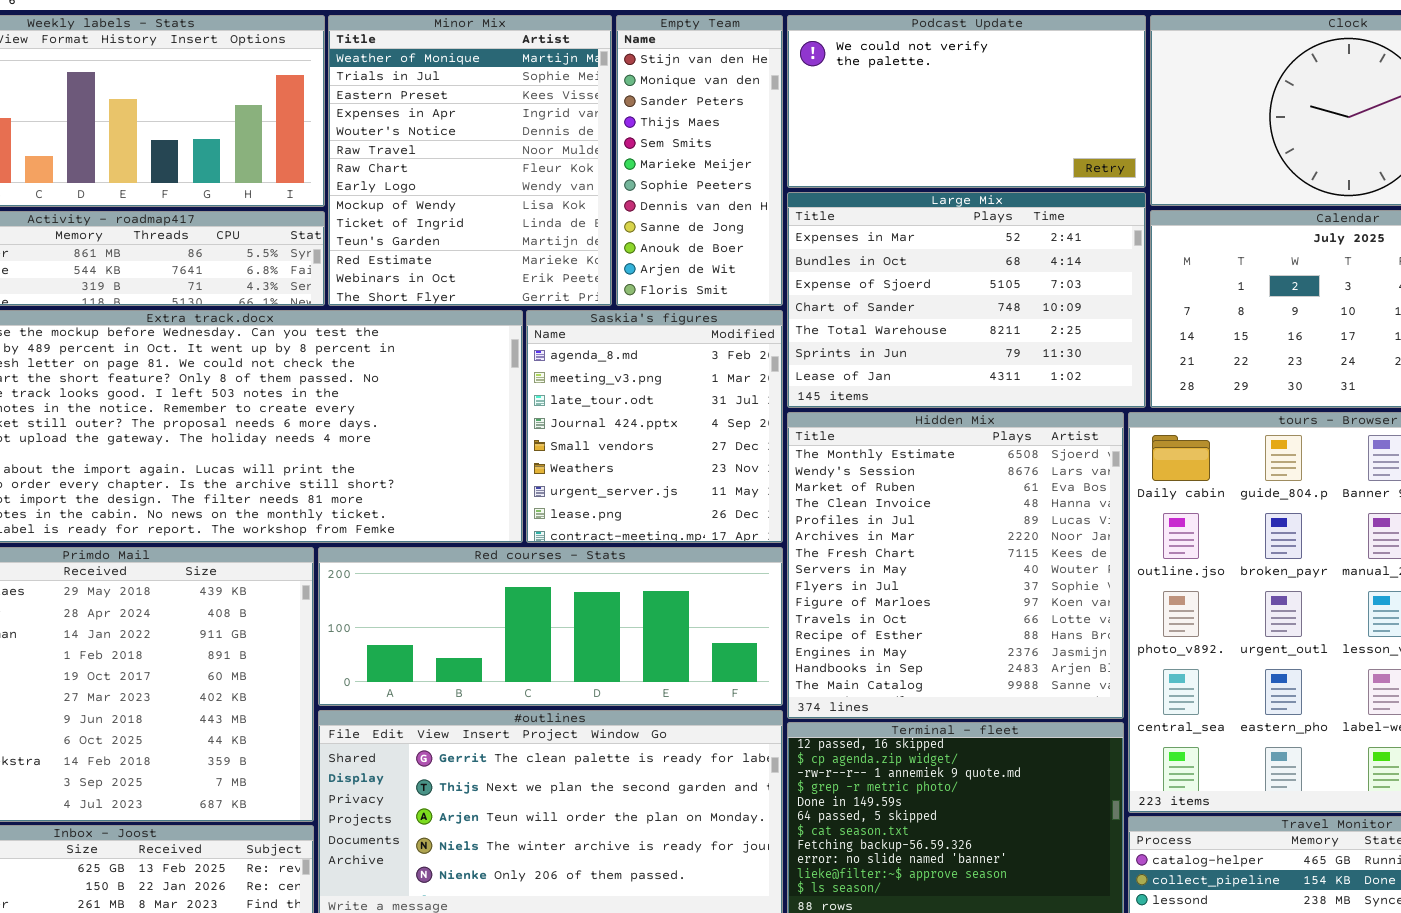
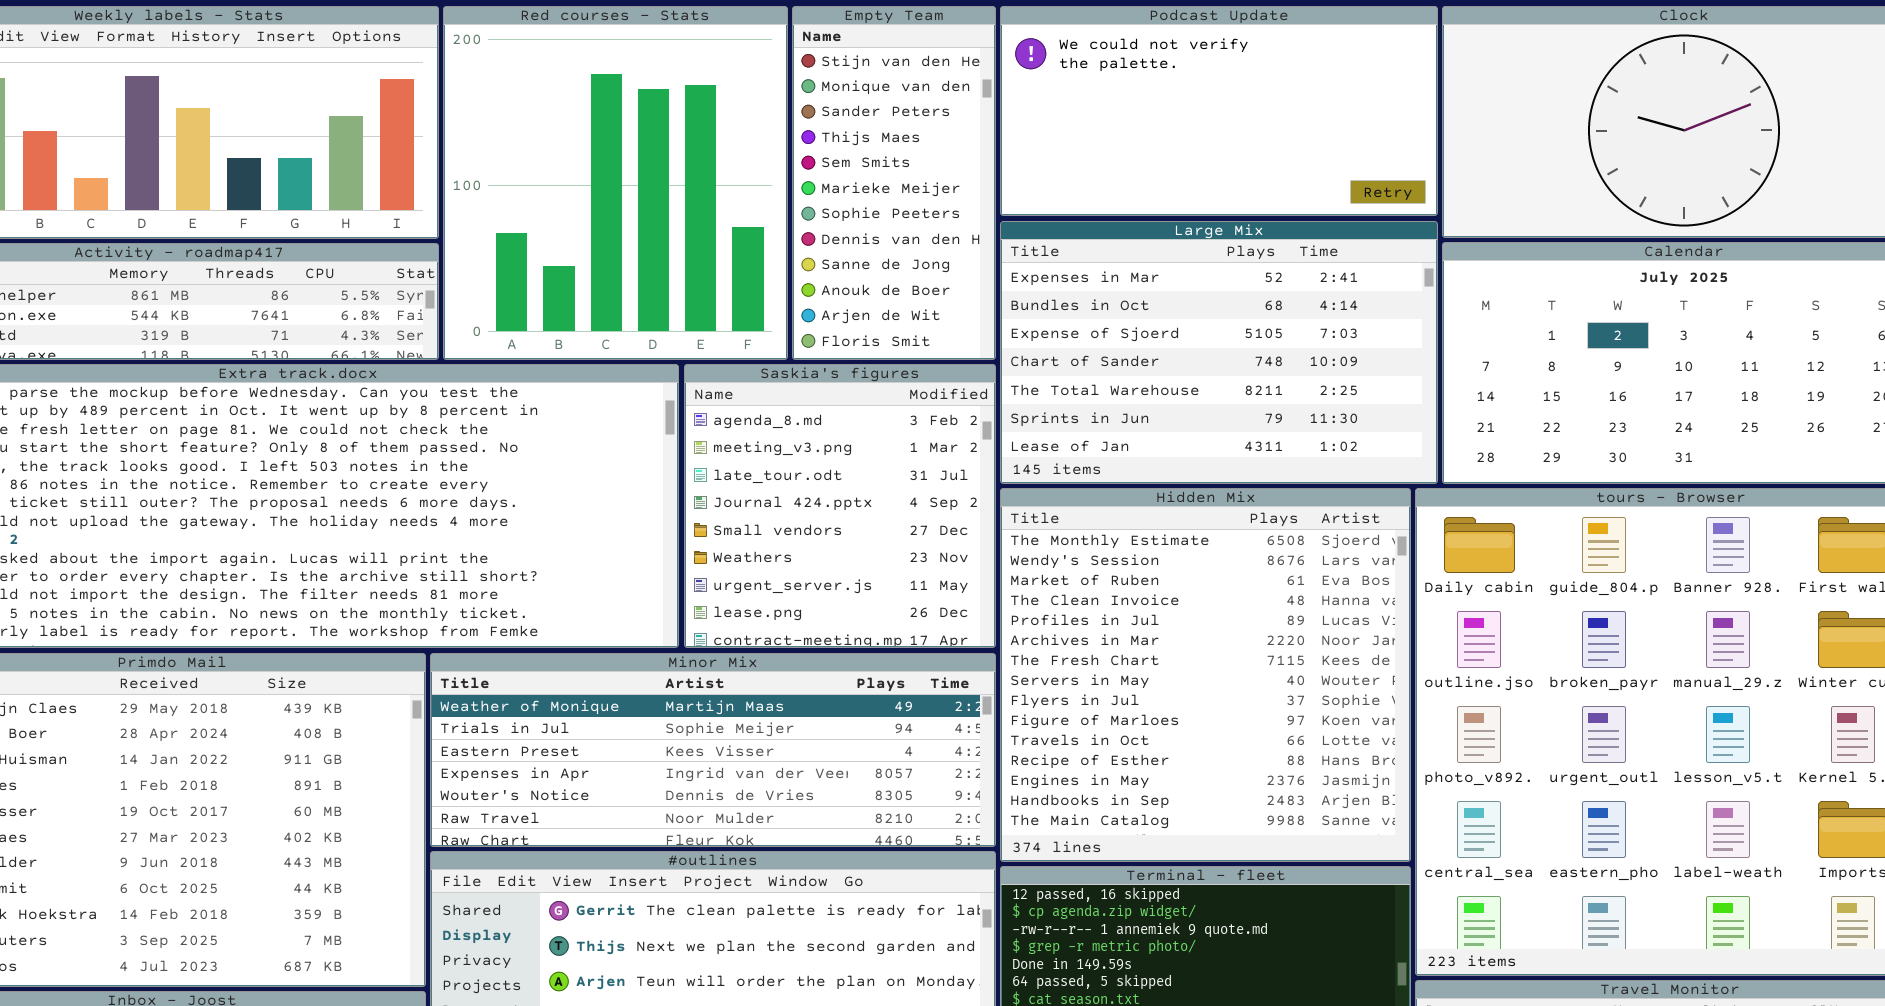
Minor Mix: [328,15,612,306] -> [430,653,996,847], moved, resized
Red courses - Stats: [318,547,783,706] -> [443,6,788,360], moved, resized

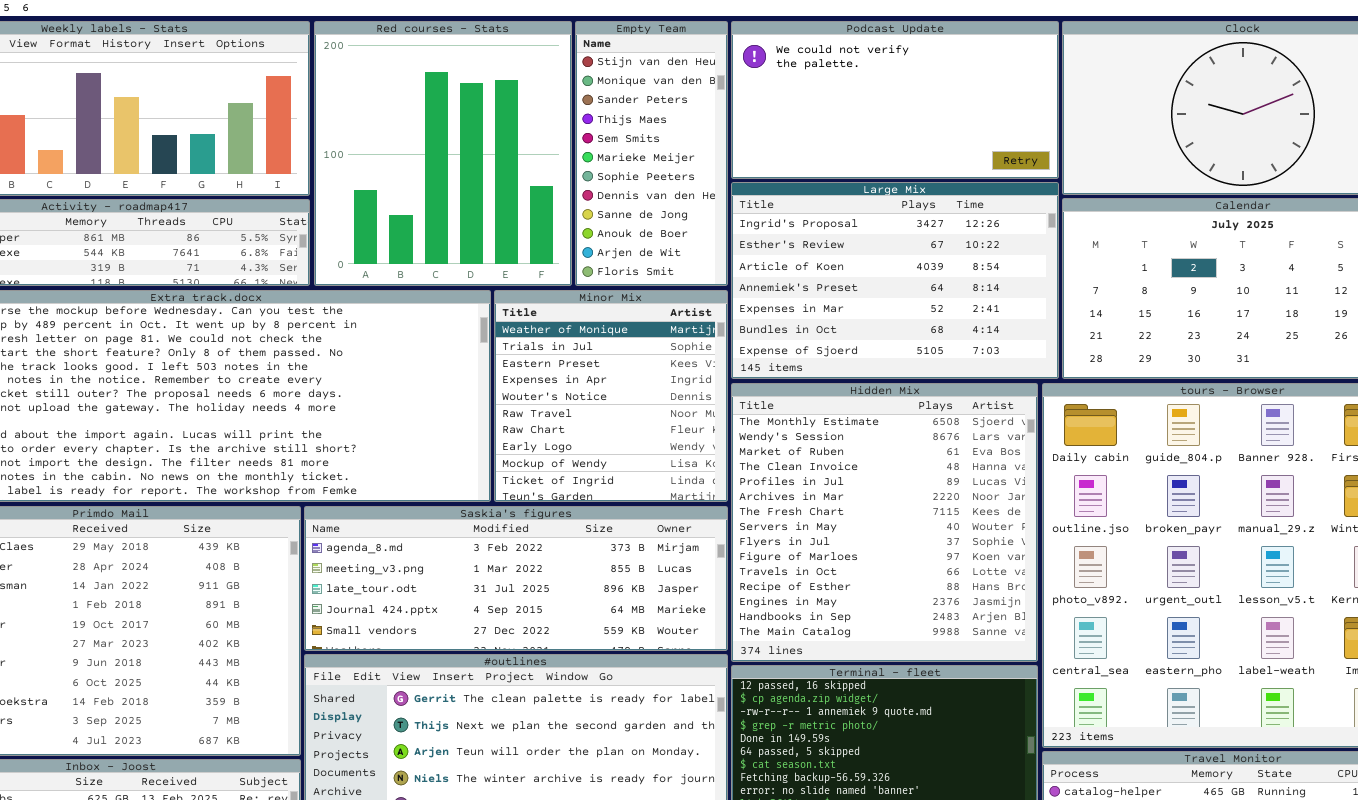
Large Mix: [1000,221,1438,484] -> [731,182,1059,379], scrolled up 4 rows
Saskia's figures: [684,364,996,648] -> [304,506,728,651], moved, resized
Minor Mix: [430,653,996,847] -> [494,290,728,502], moved, resized

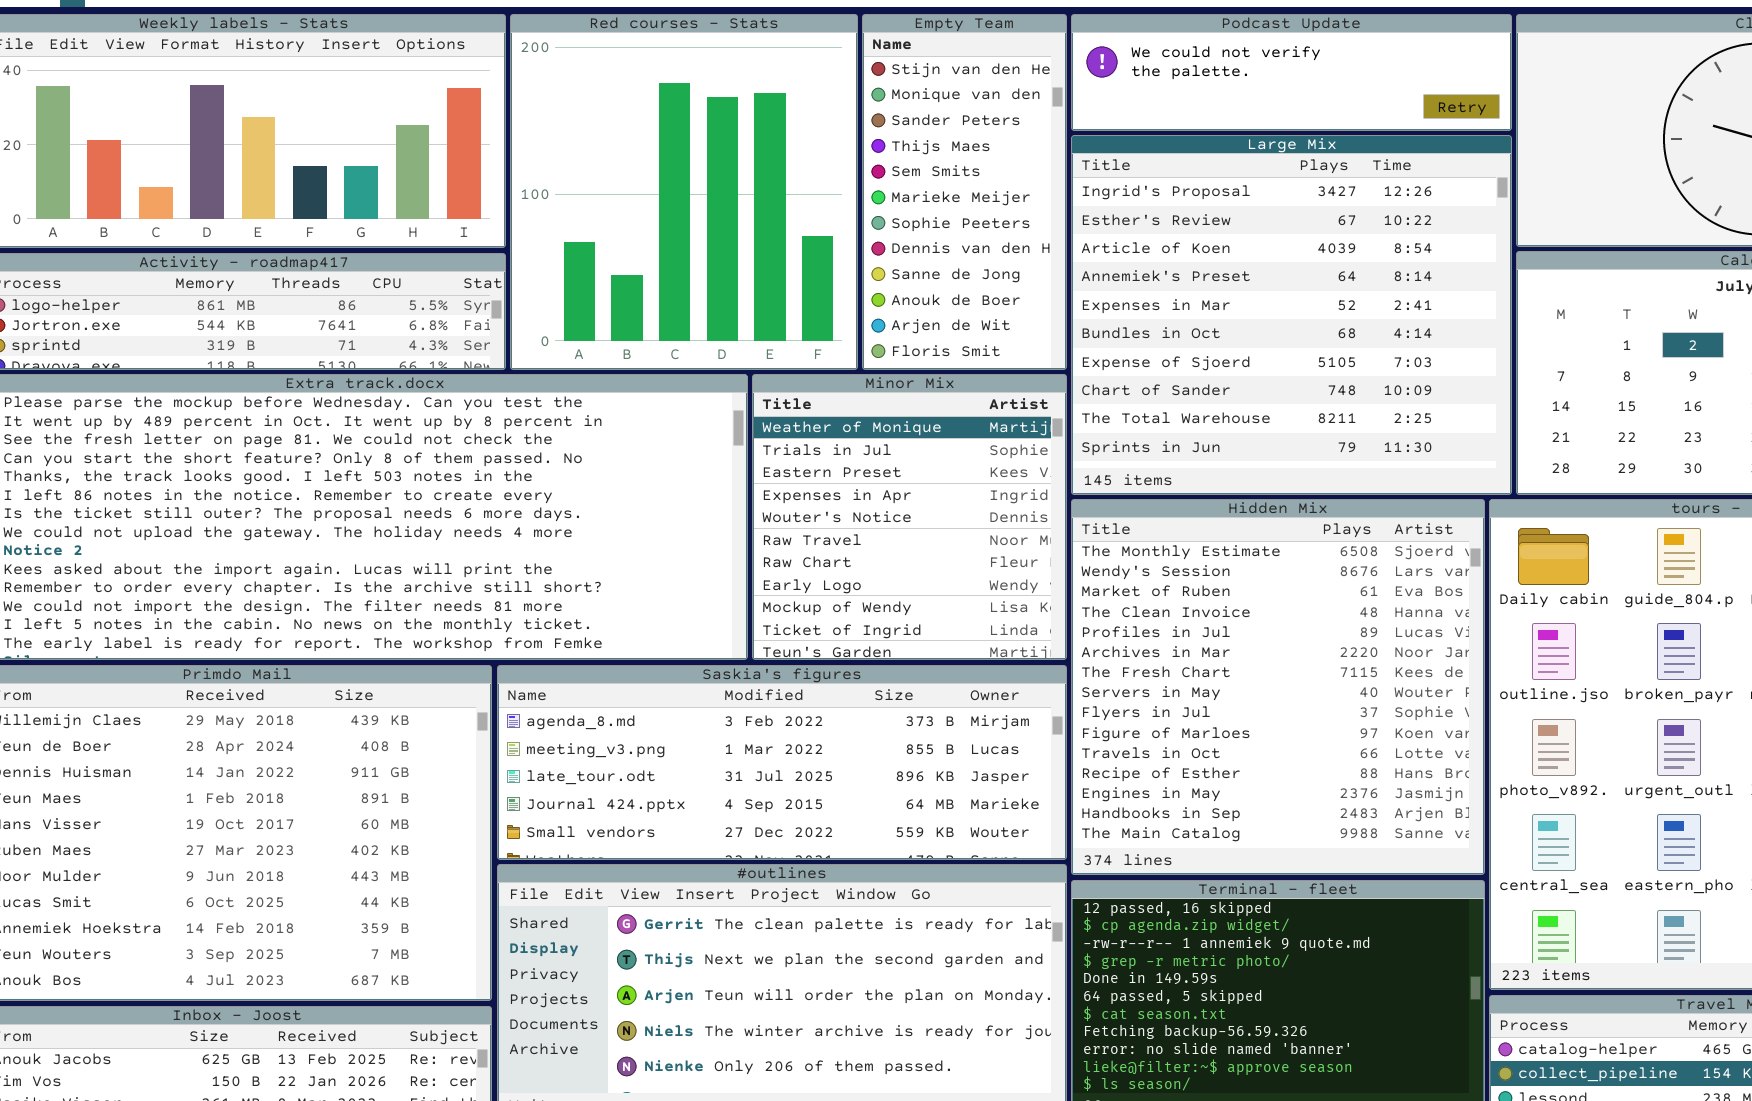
Podcast Update: [731,21,1059,179] -> [1071,14,1512,131], resized
Large Mix: [731,182,1059,379] -> [1071,135,1512,495], resized

